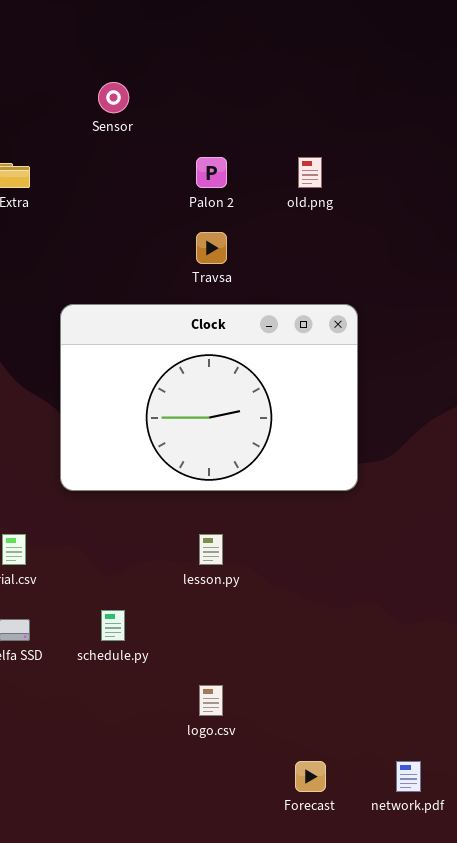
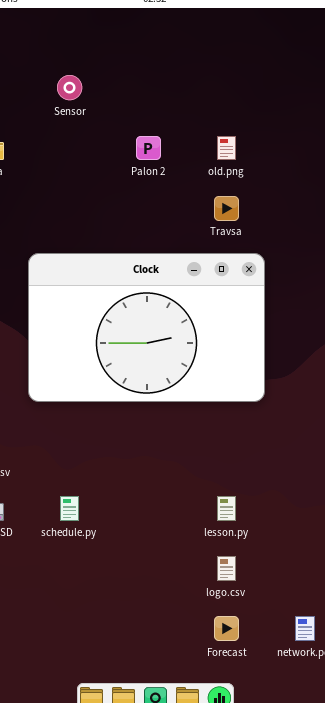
Travsa: [196,232,227,264] -> [214,196,239,221], moved
lesson.py: [199,534,223,565] -> [217,496,236,521], moved
logo.csv: [199,685,223,716] -> [217,556,236,581], moved

